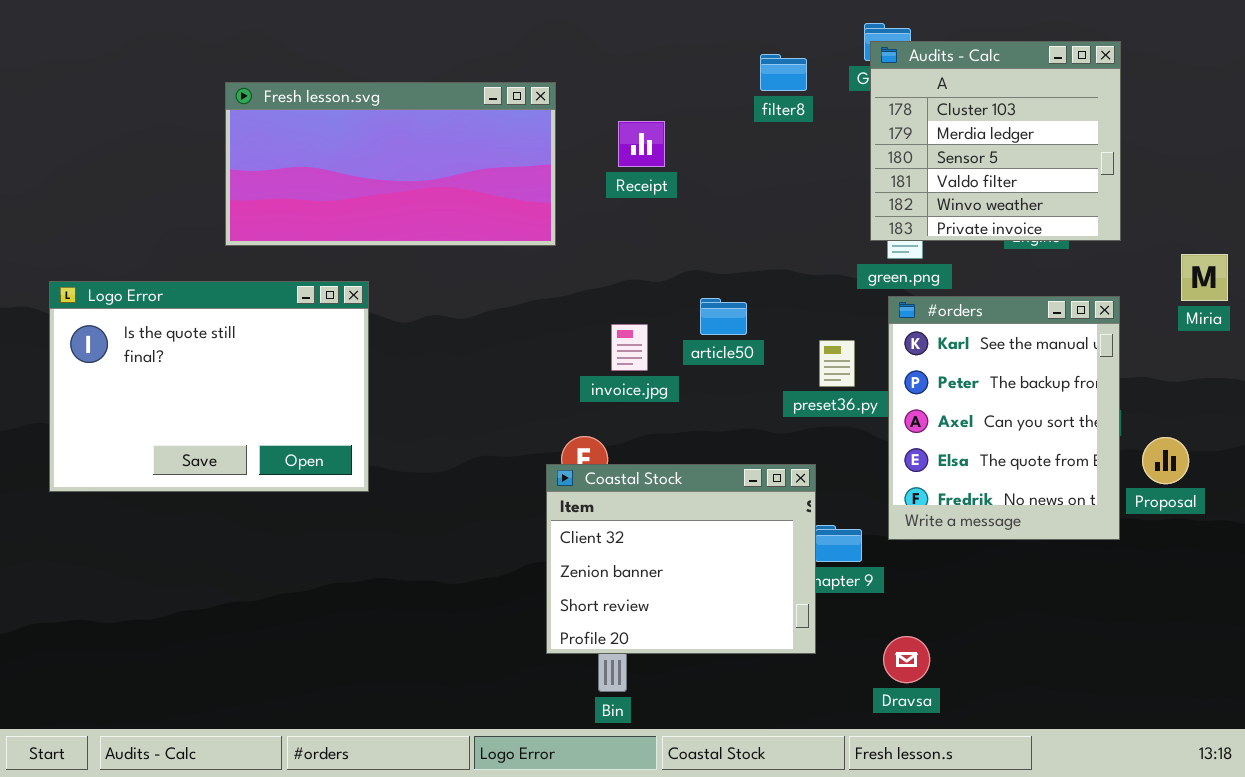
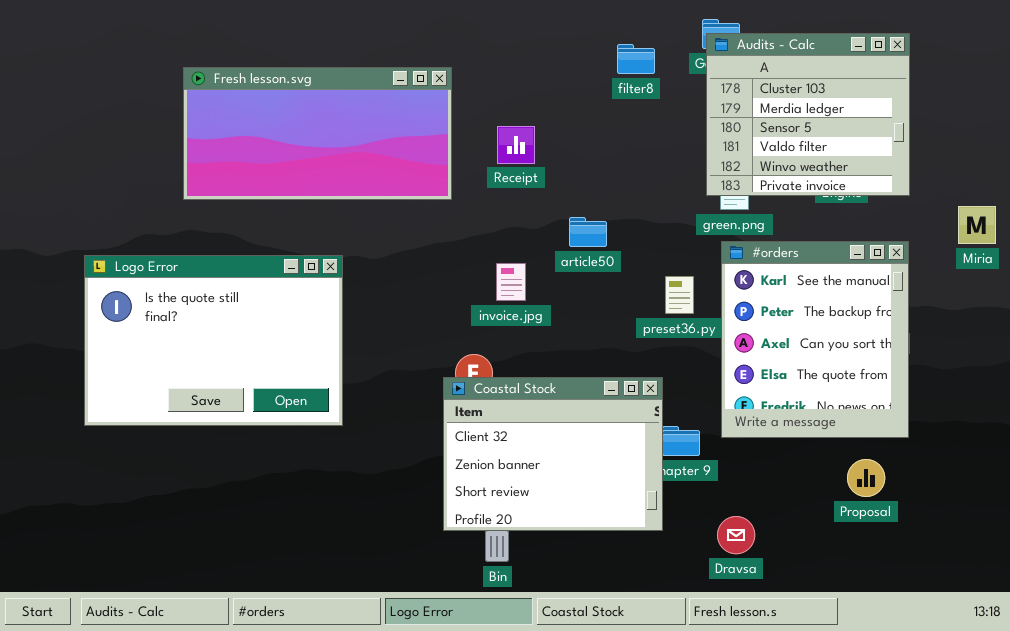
Receipt: [618,121,665,167] -> [497,126,535,164], moved
Logo Error: [49,281,369,492] -> [84,255,343,426], moved
article50: [700,298,747,335] -> [569,217,607,247], moved
Proposal: [1142,437,1189,484] -> [847,459,885,497], moved

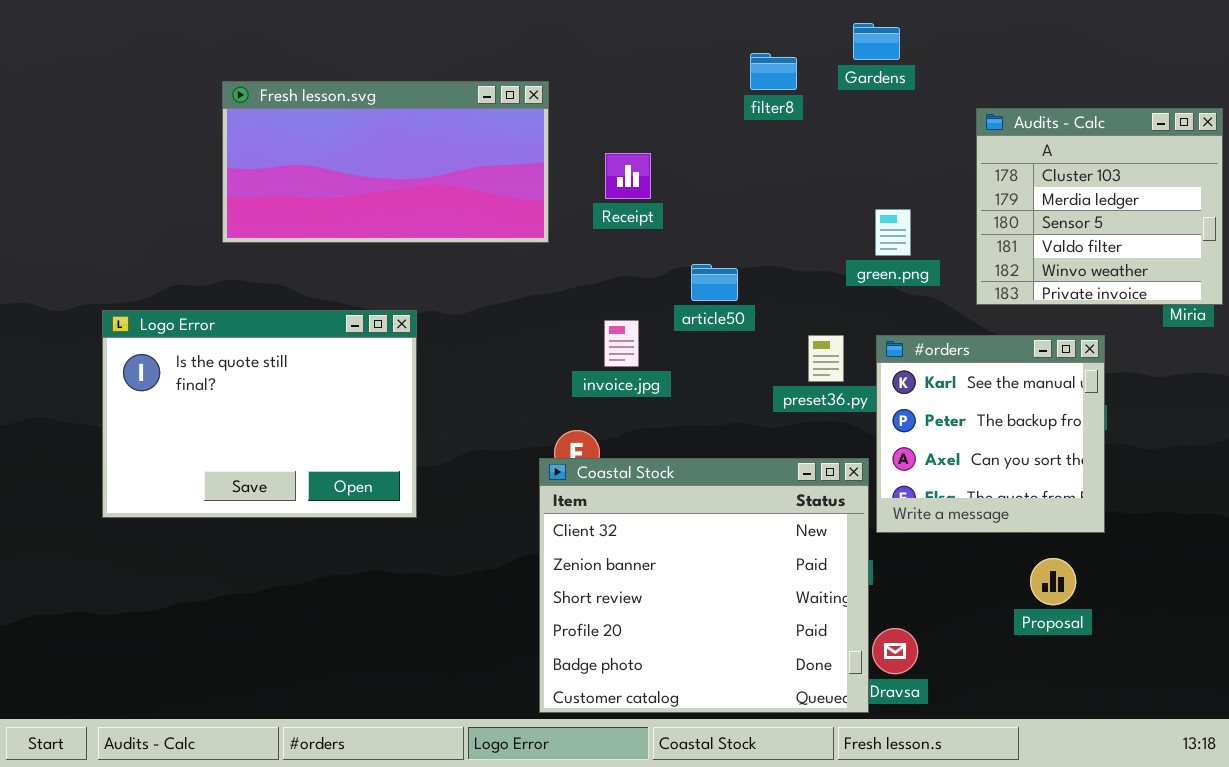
Audits - Calc: [706,33,910,196] -> [976,108,1223,305], moved
#orders: [721,241,909,438] -> [876,335,1105,533], resized
Coastal Stock: [443,377,663,531] -> [539,458,869,713], resized

